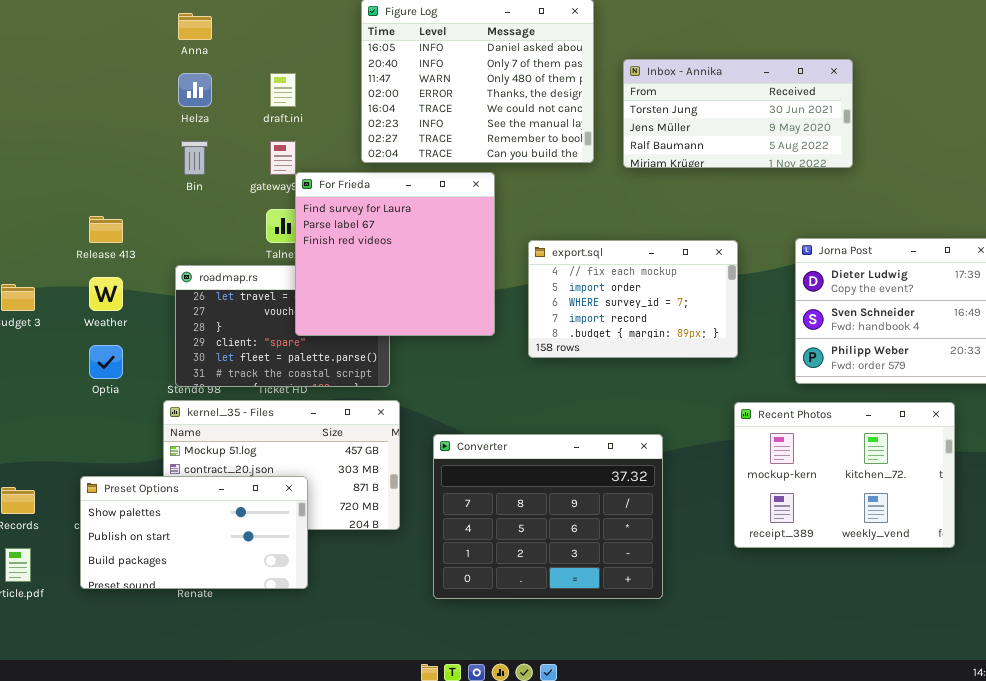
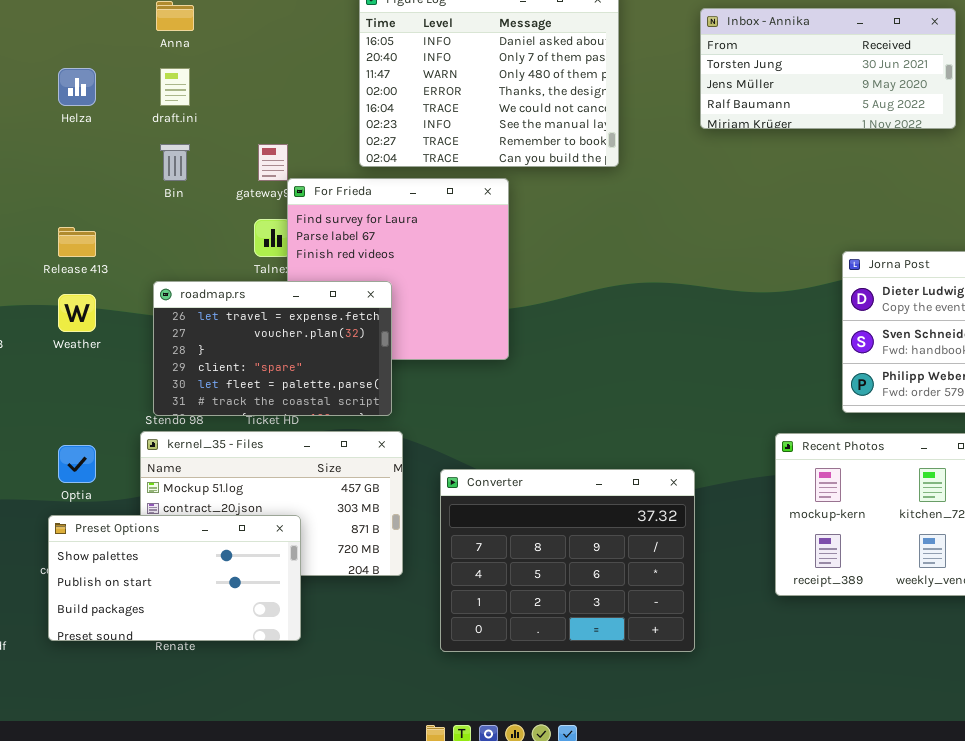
Inbox - Annika: [623,59,853,168] -> [700,8,956,129], moved
Helza: [178,73,212,107] -> [58,68,96,106], moved
draft.ini: [270,73,296,107] -> [160,68,190,106], moved
export.sql: [528,240,738,358] -> none, closed
roadmap.rs: [175,265,390,387] -> [153,281,392,416], raised
Optia: [89,345,123,379] -> [58,445,96,483], moved

